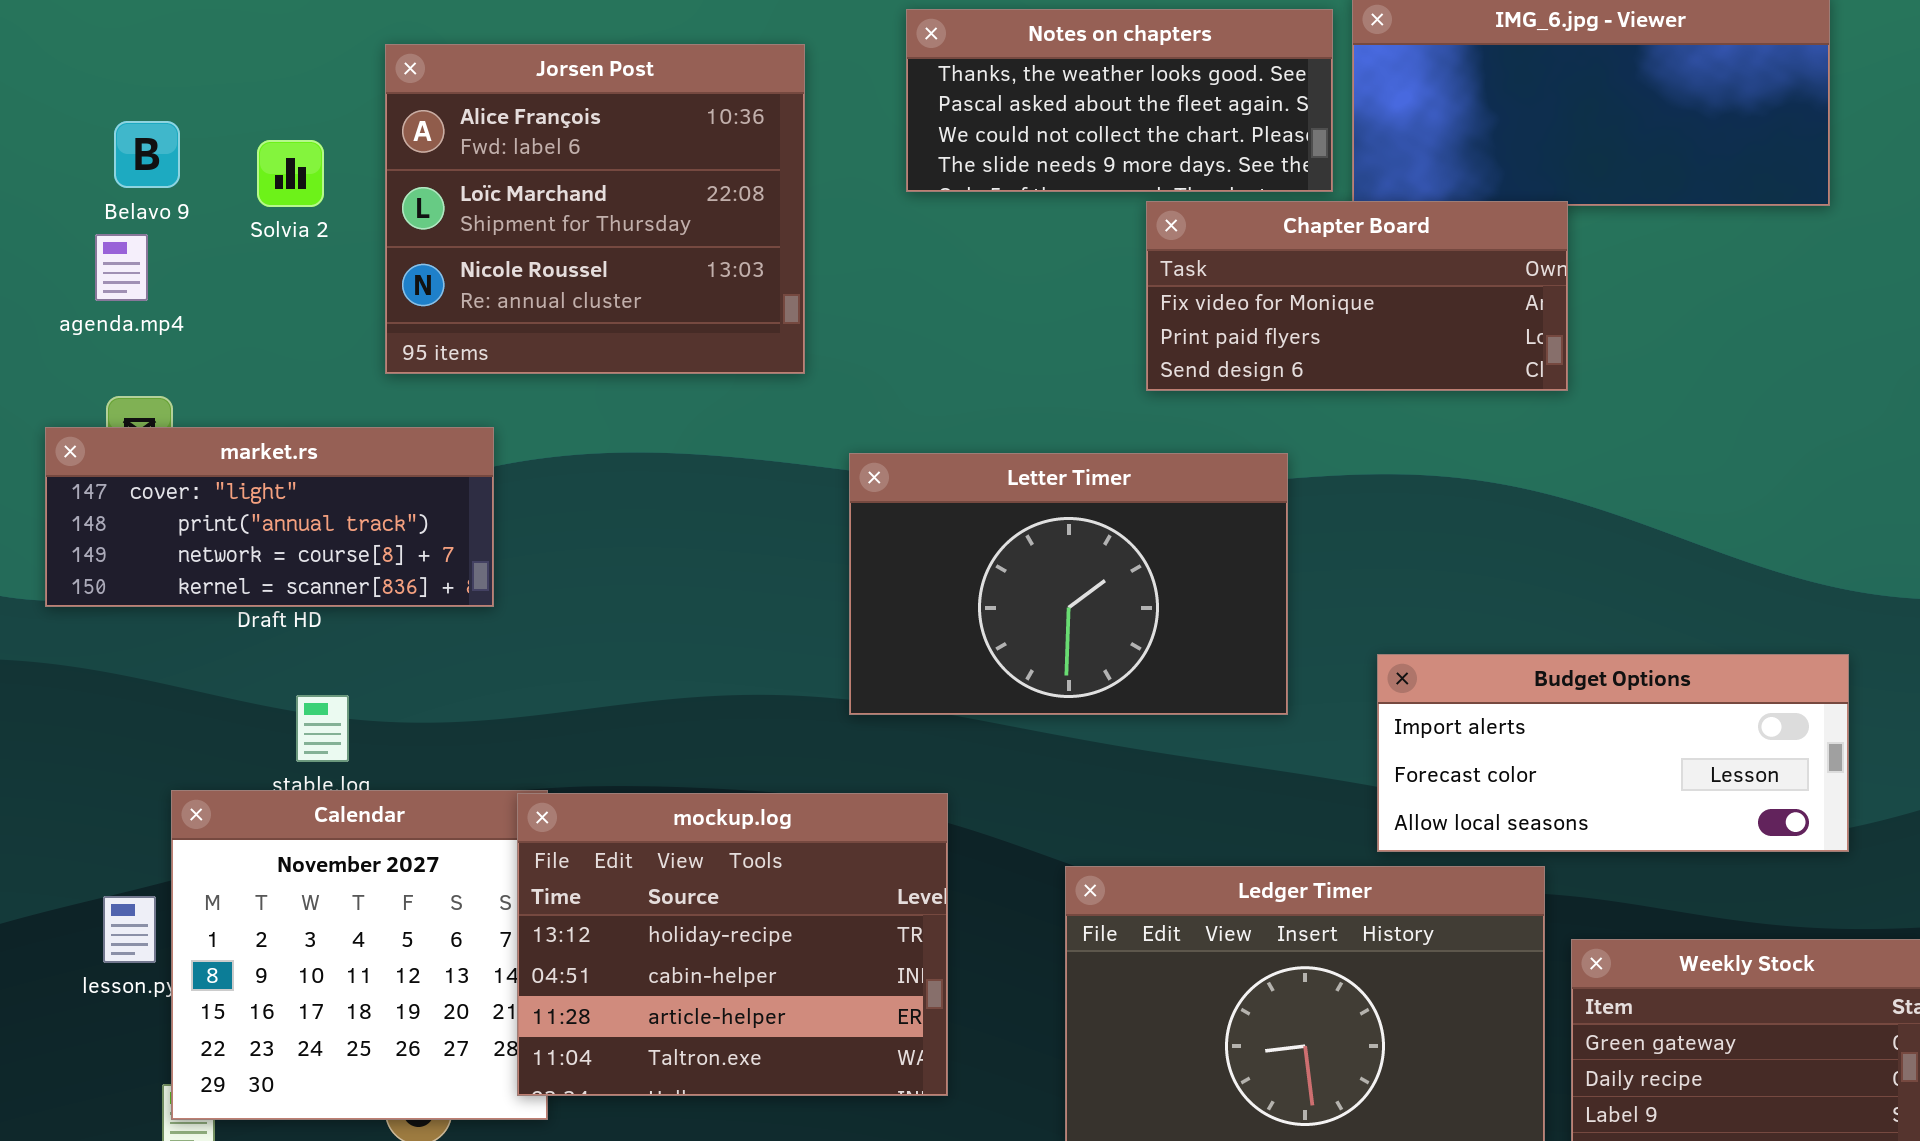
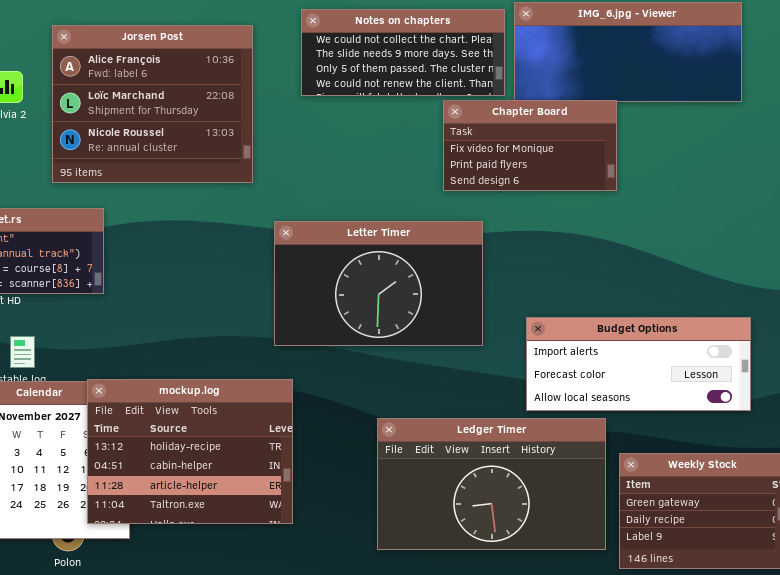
Notes on chapters: [906,9,1333,192] -> [301,9,505,96], scrolled down 2 rows
Chapter Board: [1146,201,1568,391] -> [443,100,617,191], resized
mockup.log: [517,793,948,1096] -> [87,379,293,524], moved

